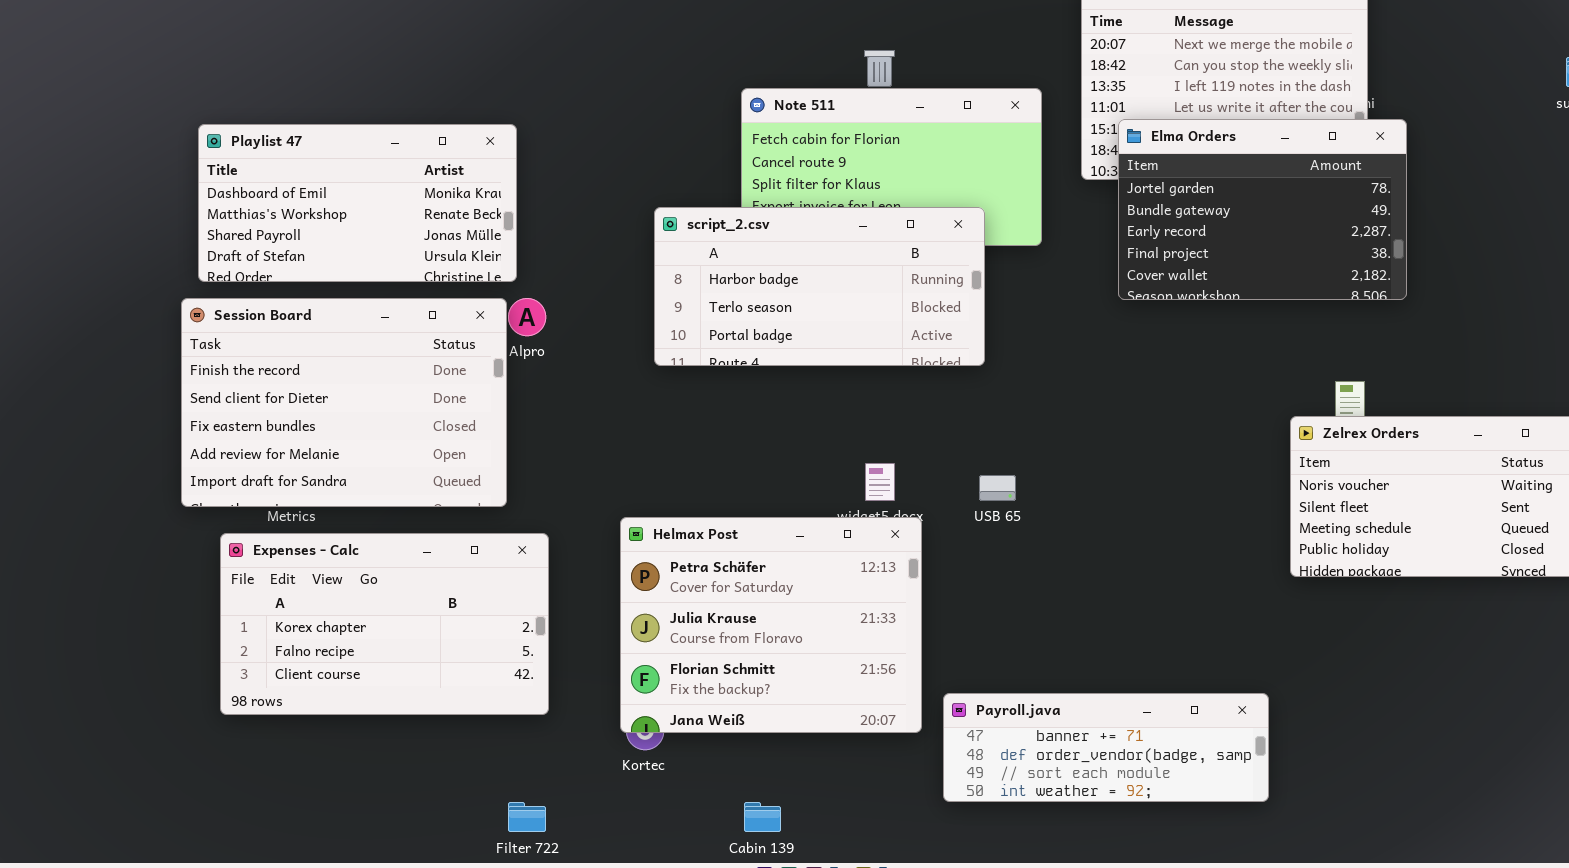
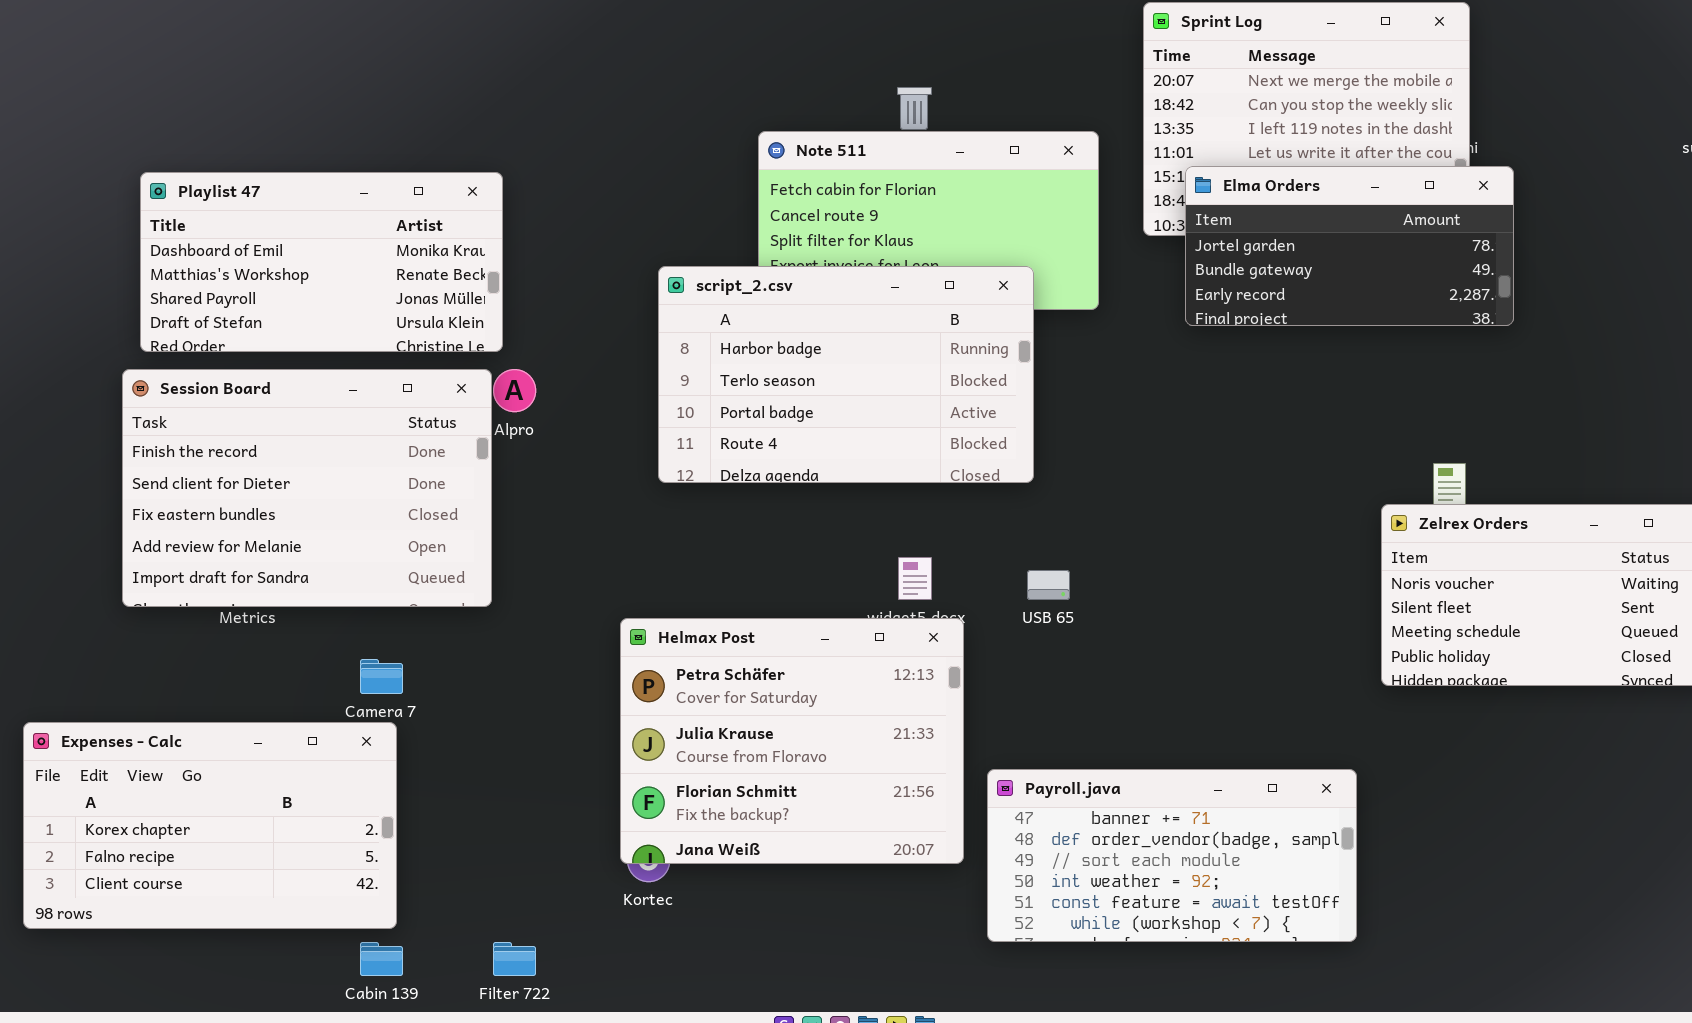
Elma Orders: [1118,119,1407,300] -> [1185,166,1514,326], resized
script_2.csv: [654,207,985,366] -> [658,266,1034,483], resized
Expenses - Calc: [220,533,549,715] -> [23,722,397,929], moved
Payroll.java: [943,693,1269,802] -> [987,769,1357,942], resized
Cabin 139: [744,802,781,832] -> [360,942,403,976], moved

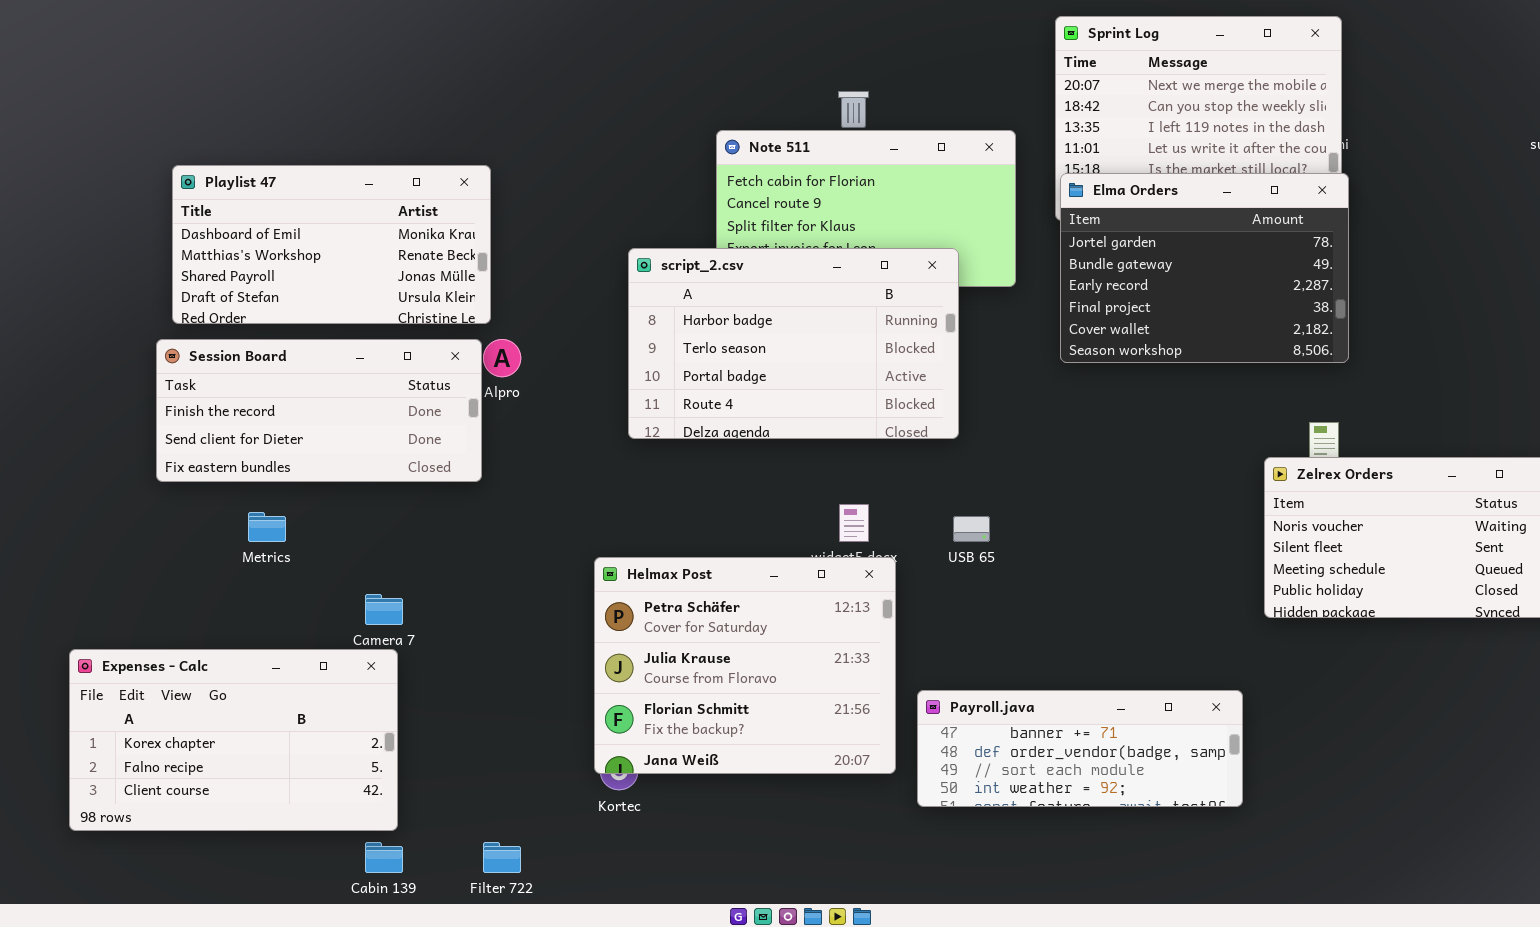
Elma Orders: [1185,166,1514,326] -> [1060,173,1349,363], moved, resized
Session Board: [122,369,492,607] -> [156,339,482,482], resized
Payroll.java: [987,769,1357,942] -> [917,690,1243,807], resized

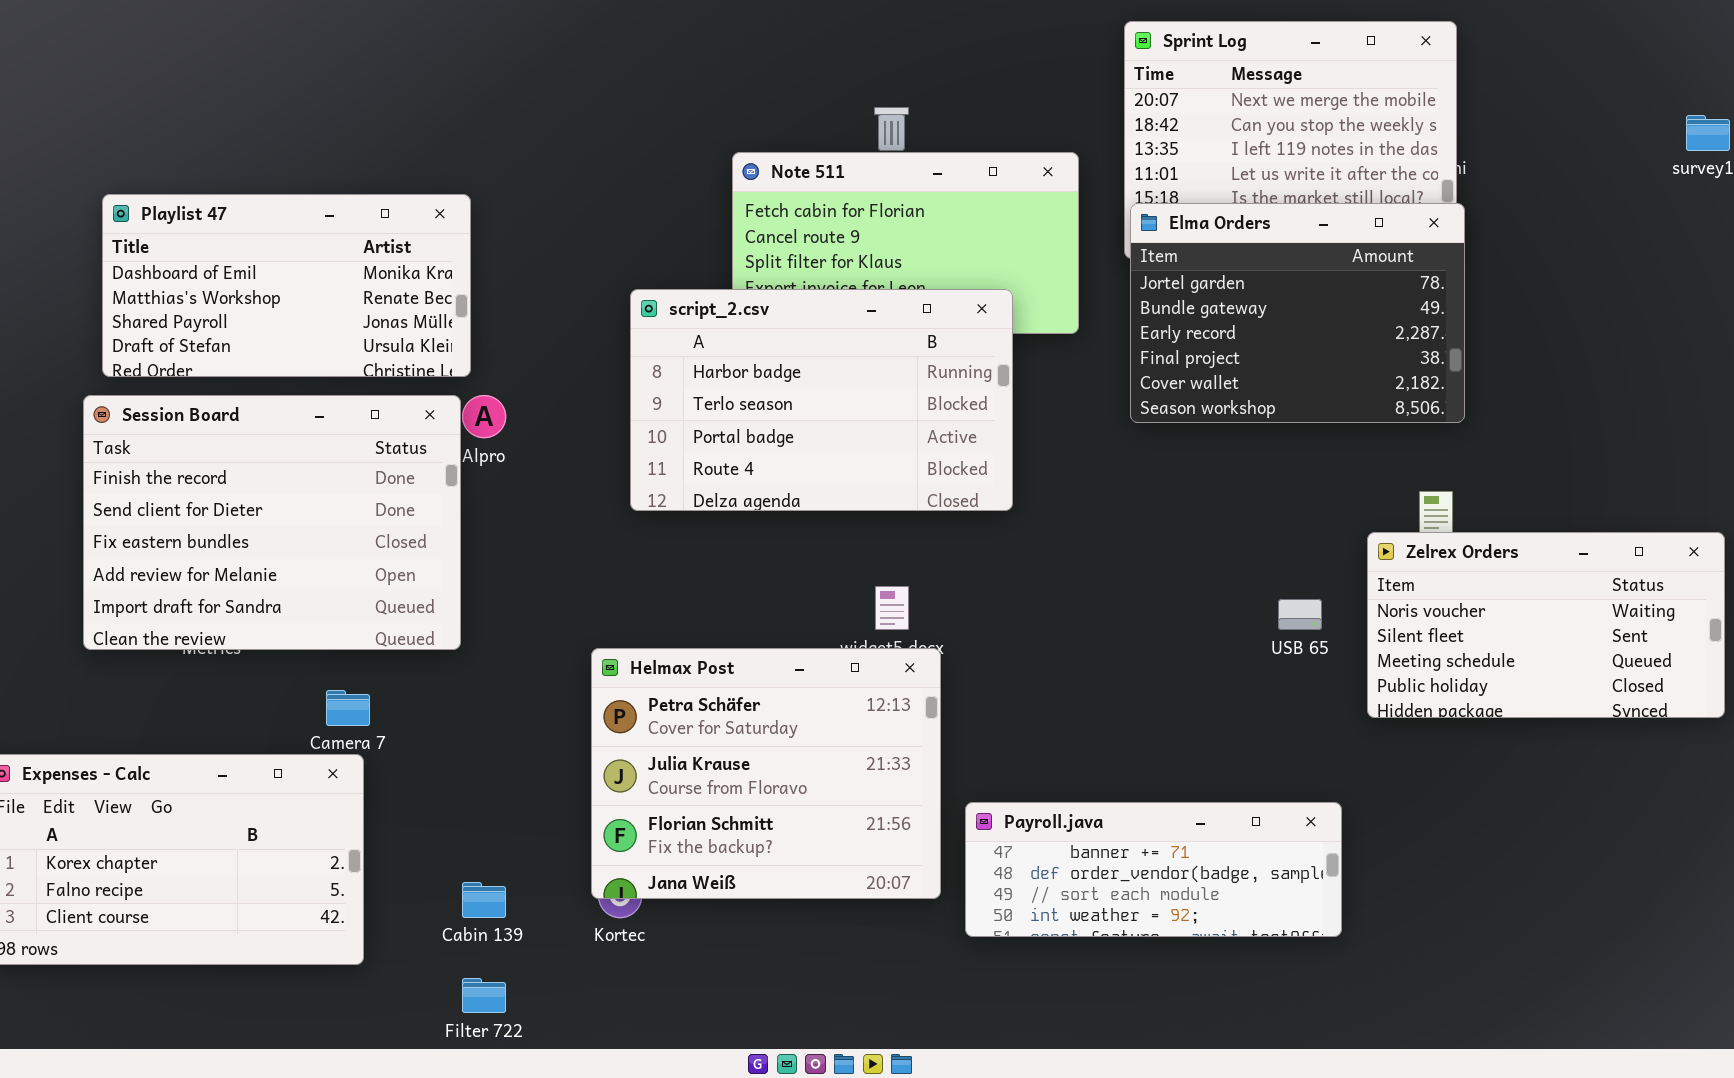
Session Board: [156,339,482,482] -> [83,395,461,650], resized
USB 65: [953,516,990,542] -> [1278,599,1322,630], moved
Cabin 139: [365,842,403,873] -> [462,882,506,918], moved

